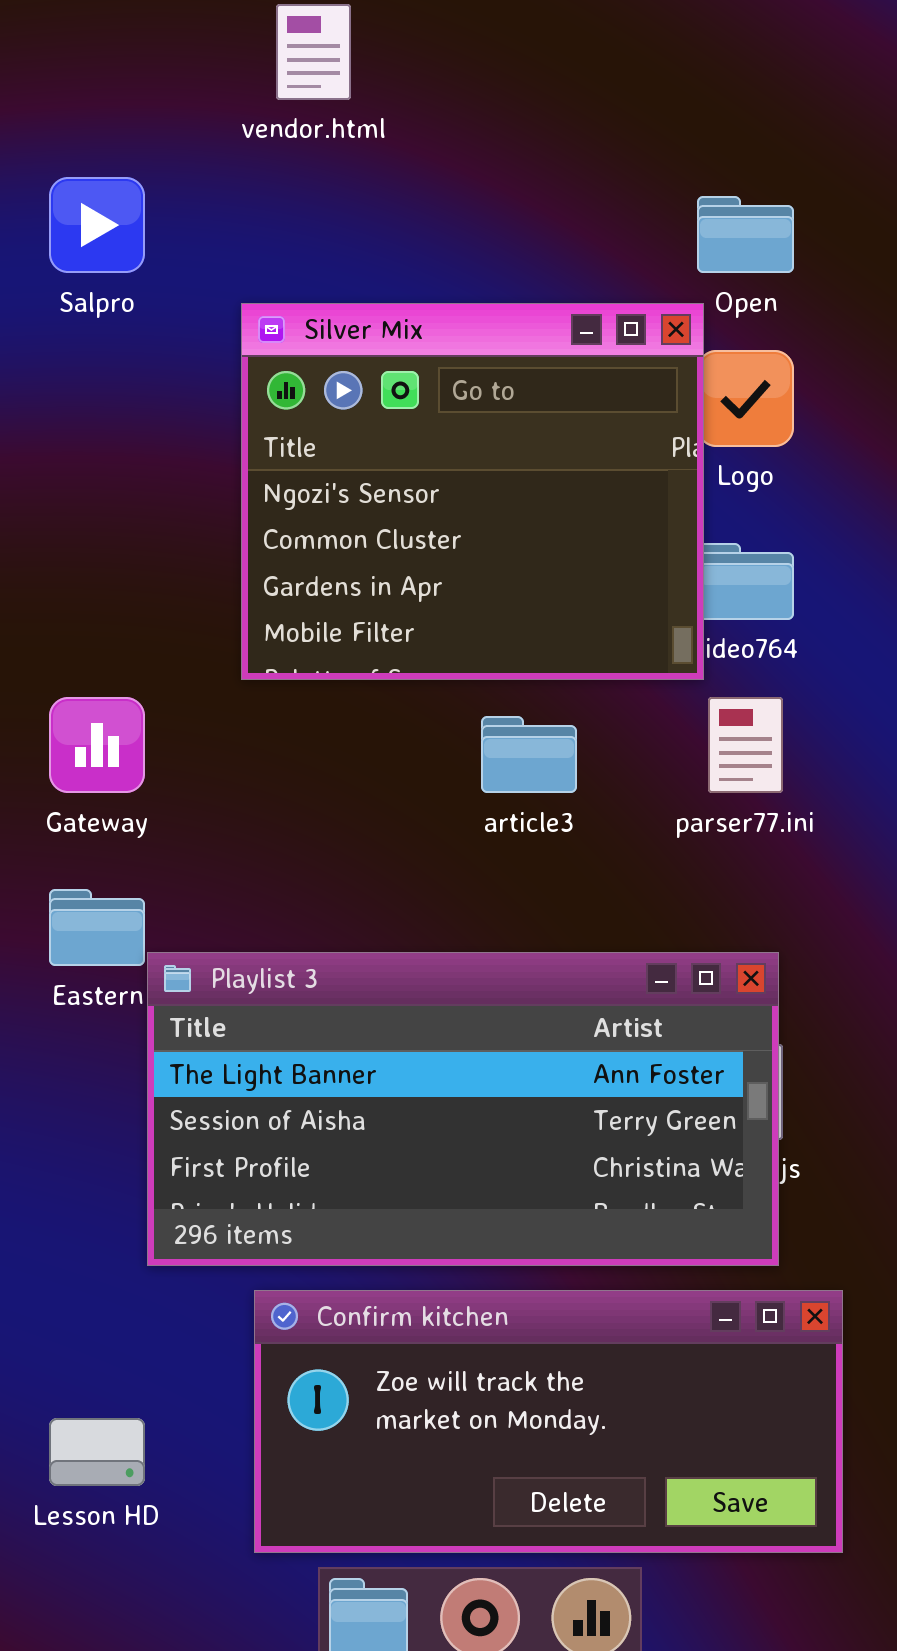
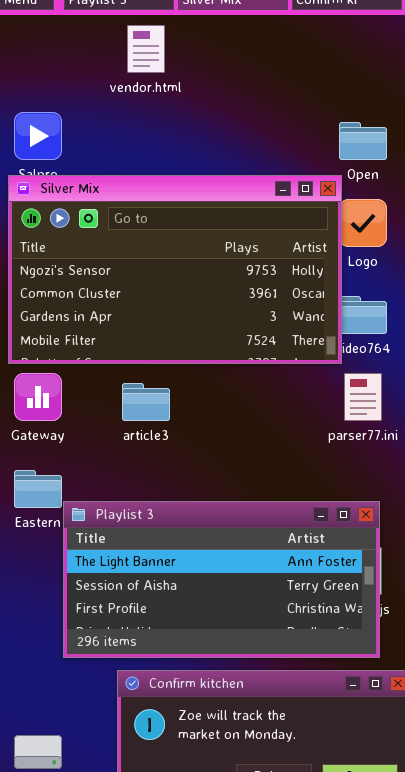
Silver Mix: [241,303,704,680] -> [8,175,342,364], resized
article3: [481,716,577,793] -> [122,383,170,421], moved

